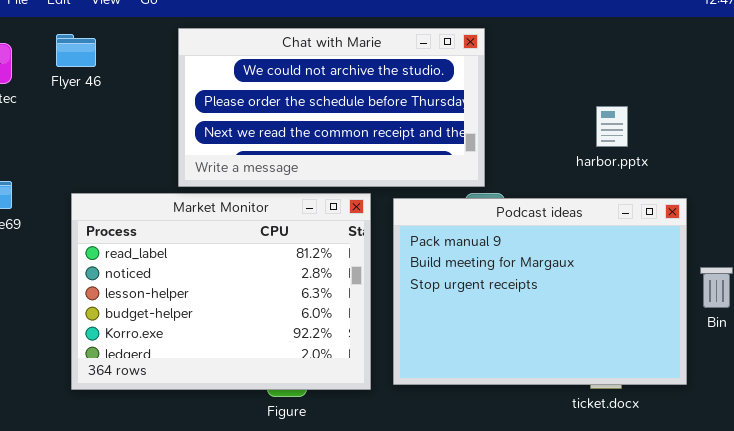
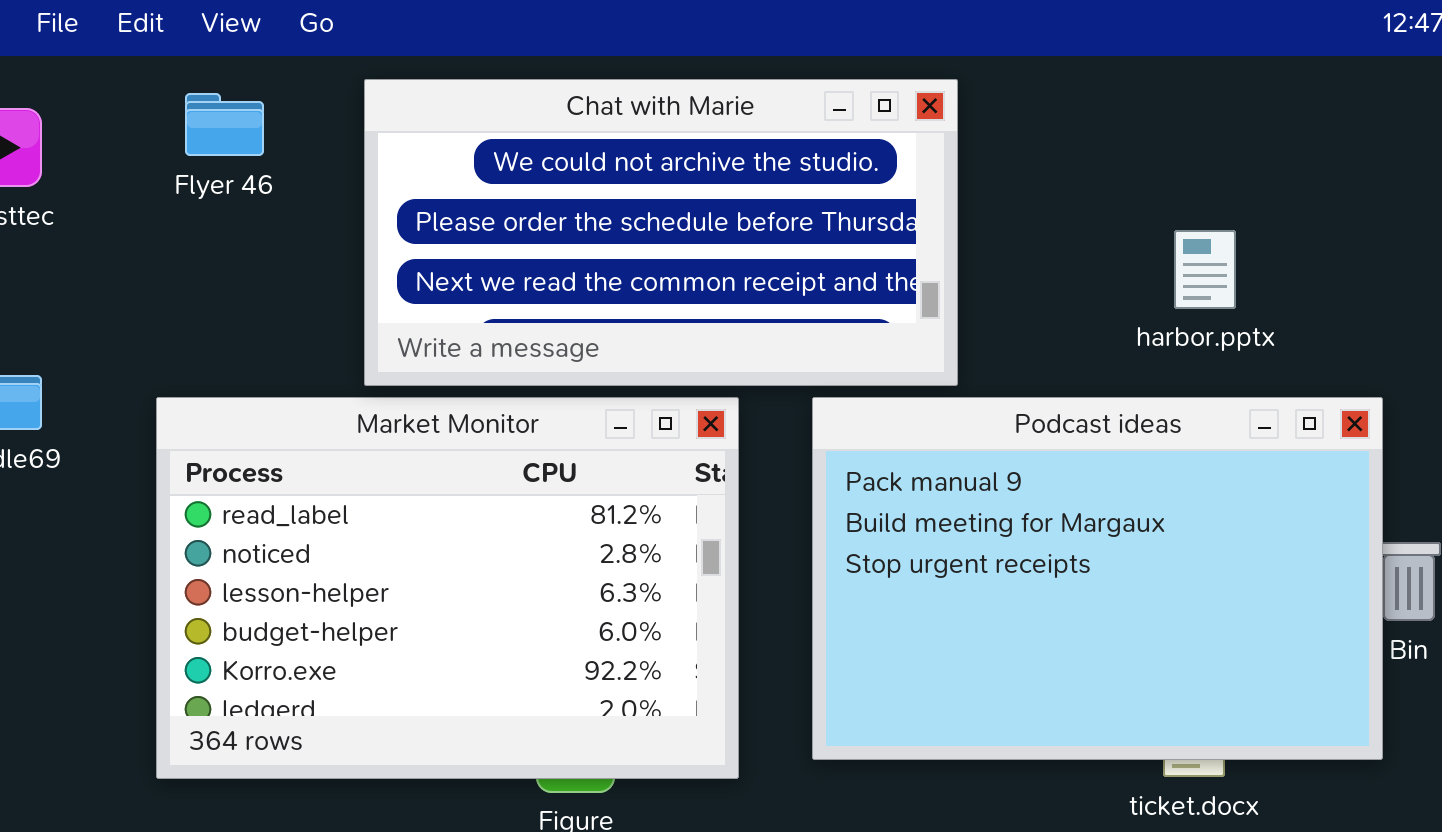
Flyer 46: [56,34,96,67] -> [185,93,264,156], moved
Podcast ideas: [393,198,687,385] -> [812,397,1383,760], moved

